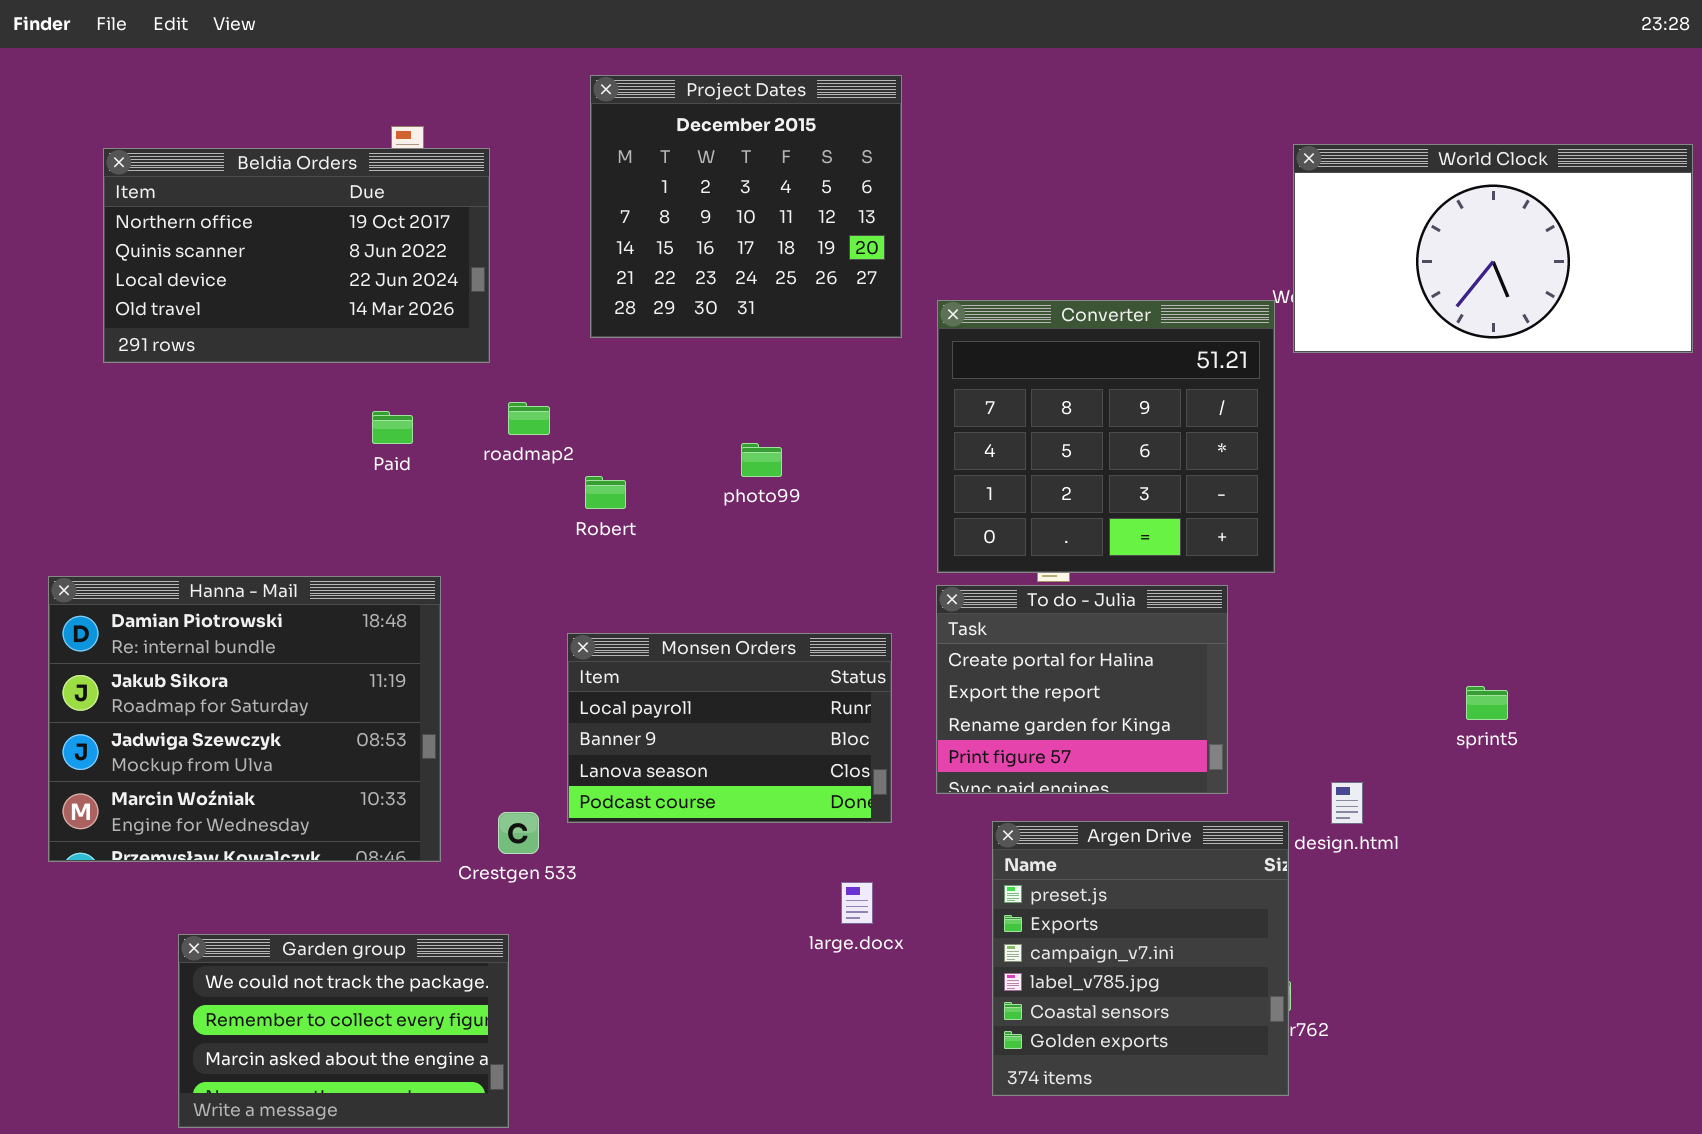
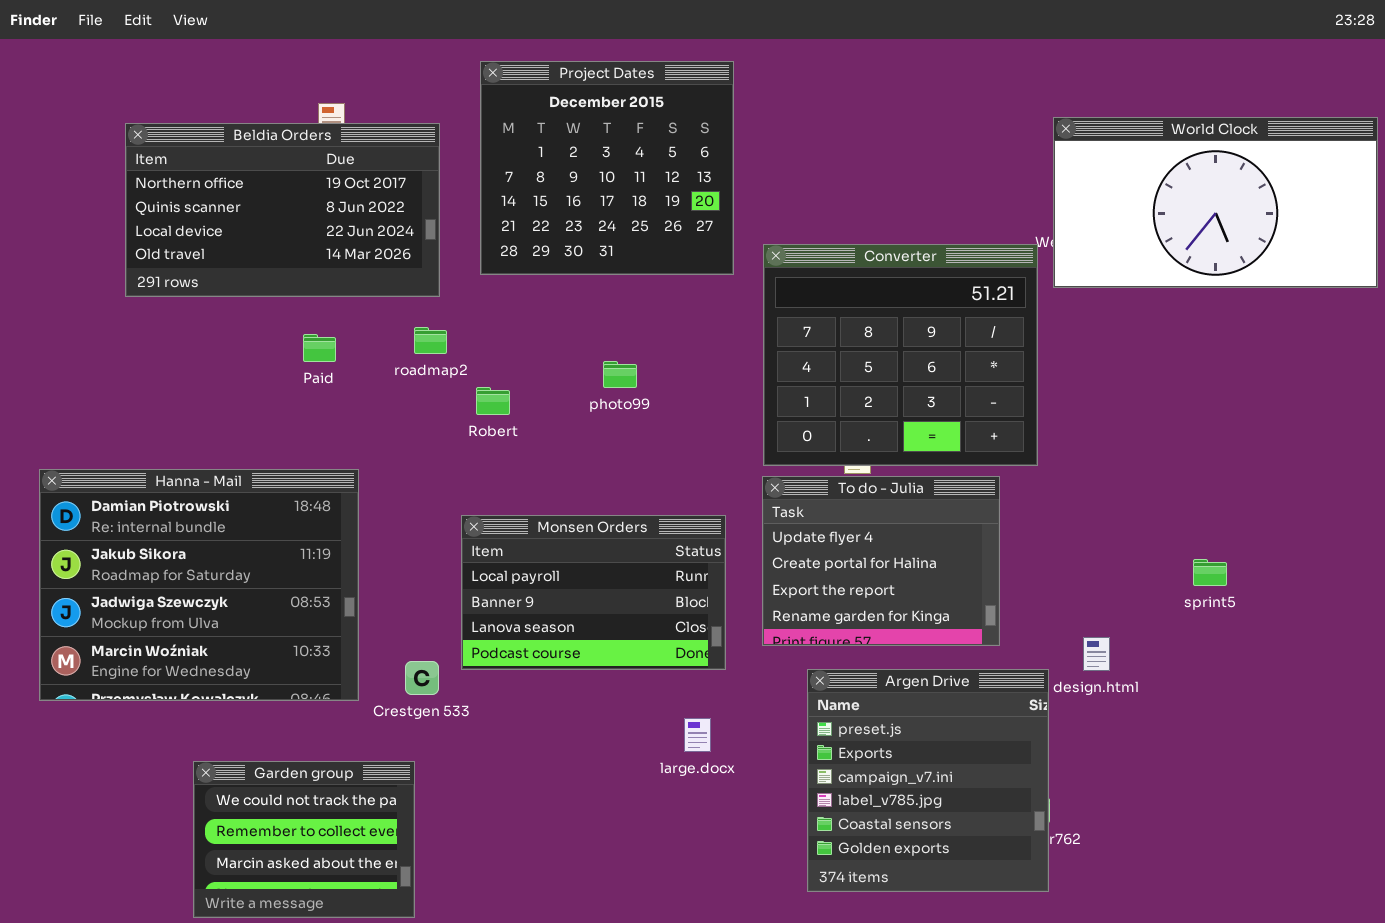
Beldia Orders: [103,148,490,363] -> [125,123,440,297], moved
To do - Julia: [936,585,1228,794] -> [762,476,1000,646], scrolled up 1 row
Garden group: [178,934,509,1128] -> [193,761,415,918], resized

